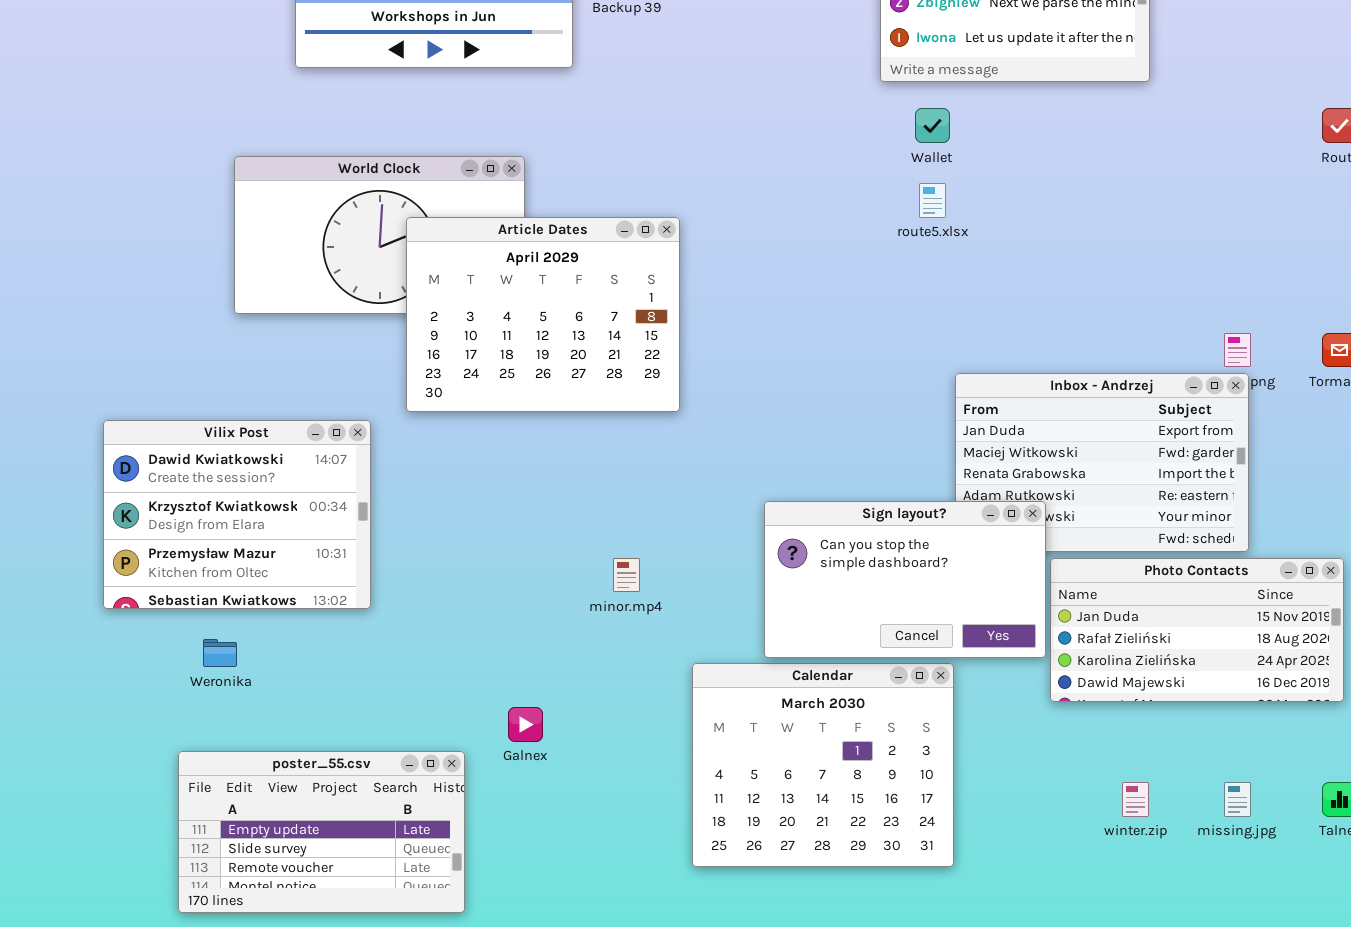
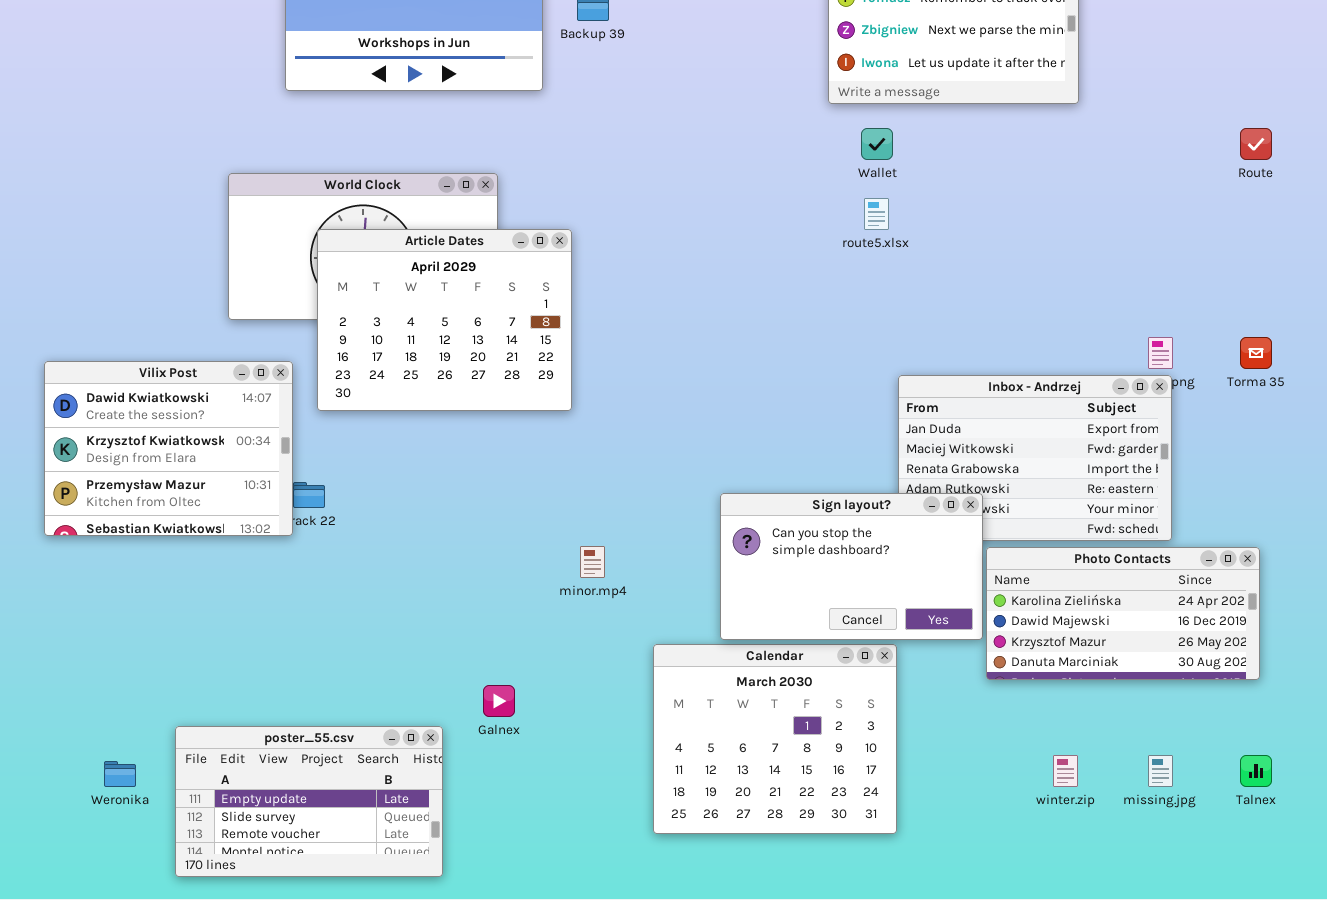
Article Dates: [406,217,680,412] -> [317,229,572,411], moved
Vilix Post: [103,420,371,609] -> [44,361,293,536], moved
Photo Contacts: [1050,558,1344,702] -> [986,547,1260,680], scrolled down 2 rows
Weronika: [203,639,237,667] -> [104,761,136,787], moved

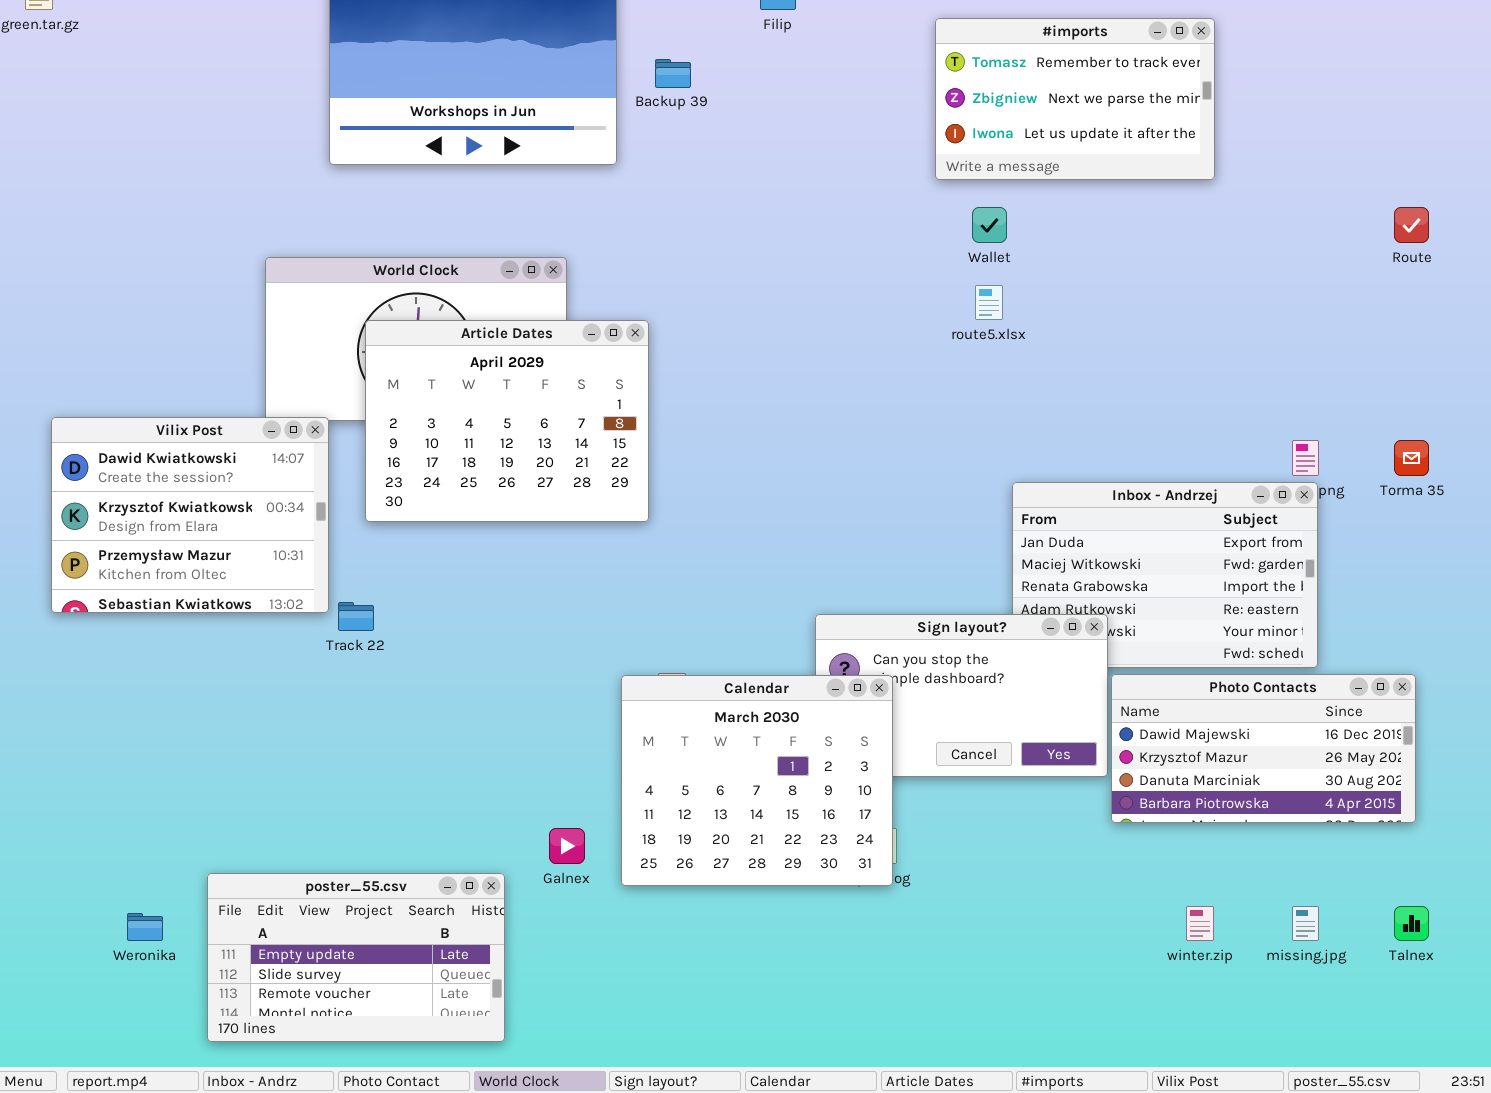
Vilix Post: [44,361,293,536] -> [51,417,329,613], moved
Photo Contacts: [986,547,1260,680] -> [1111,674,1416,823], scrolled down 1 row
Calendar: [653,644,897,834] -> [621,675,893,886], moved

